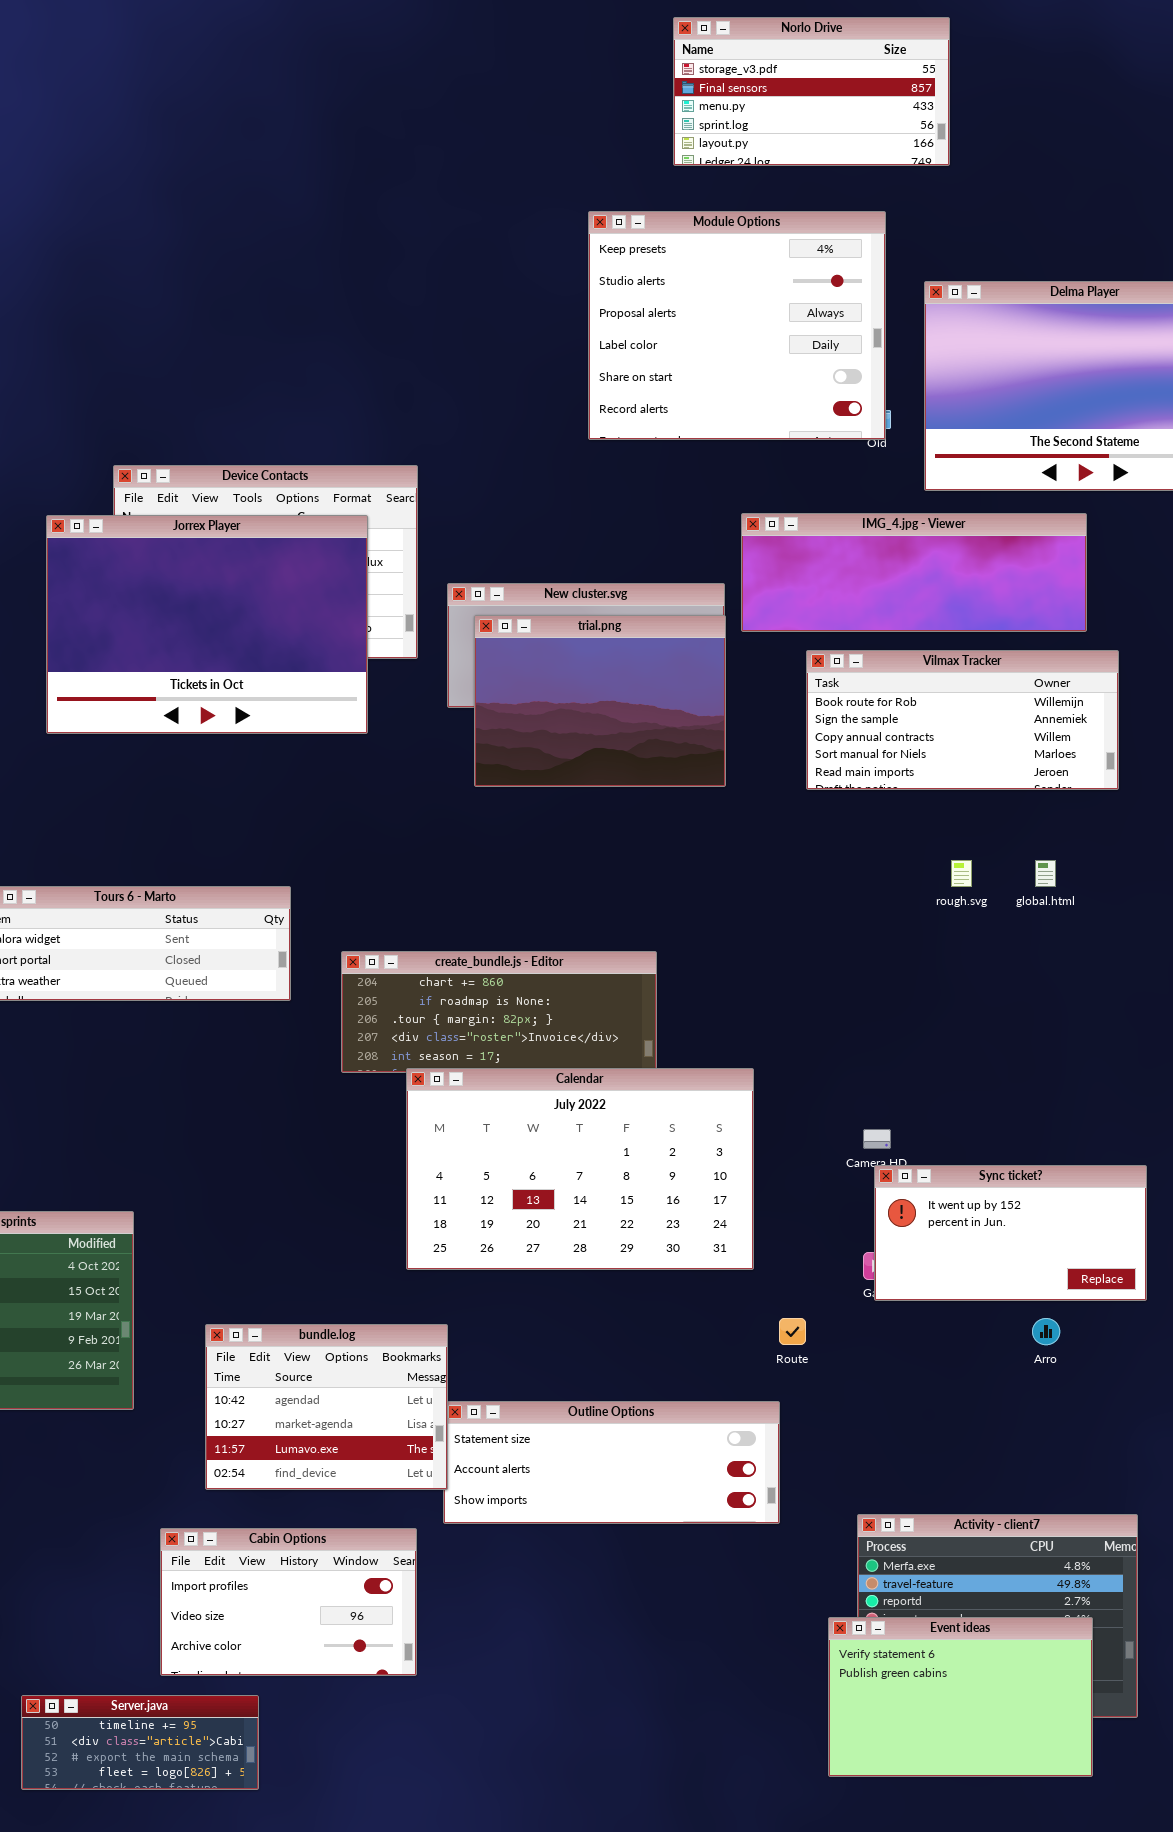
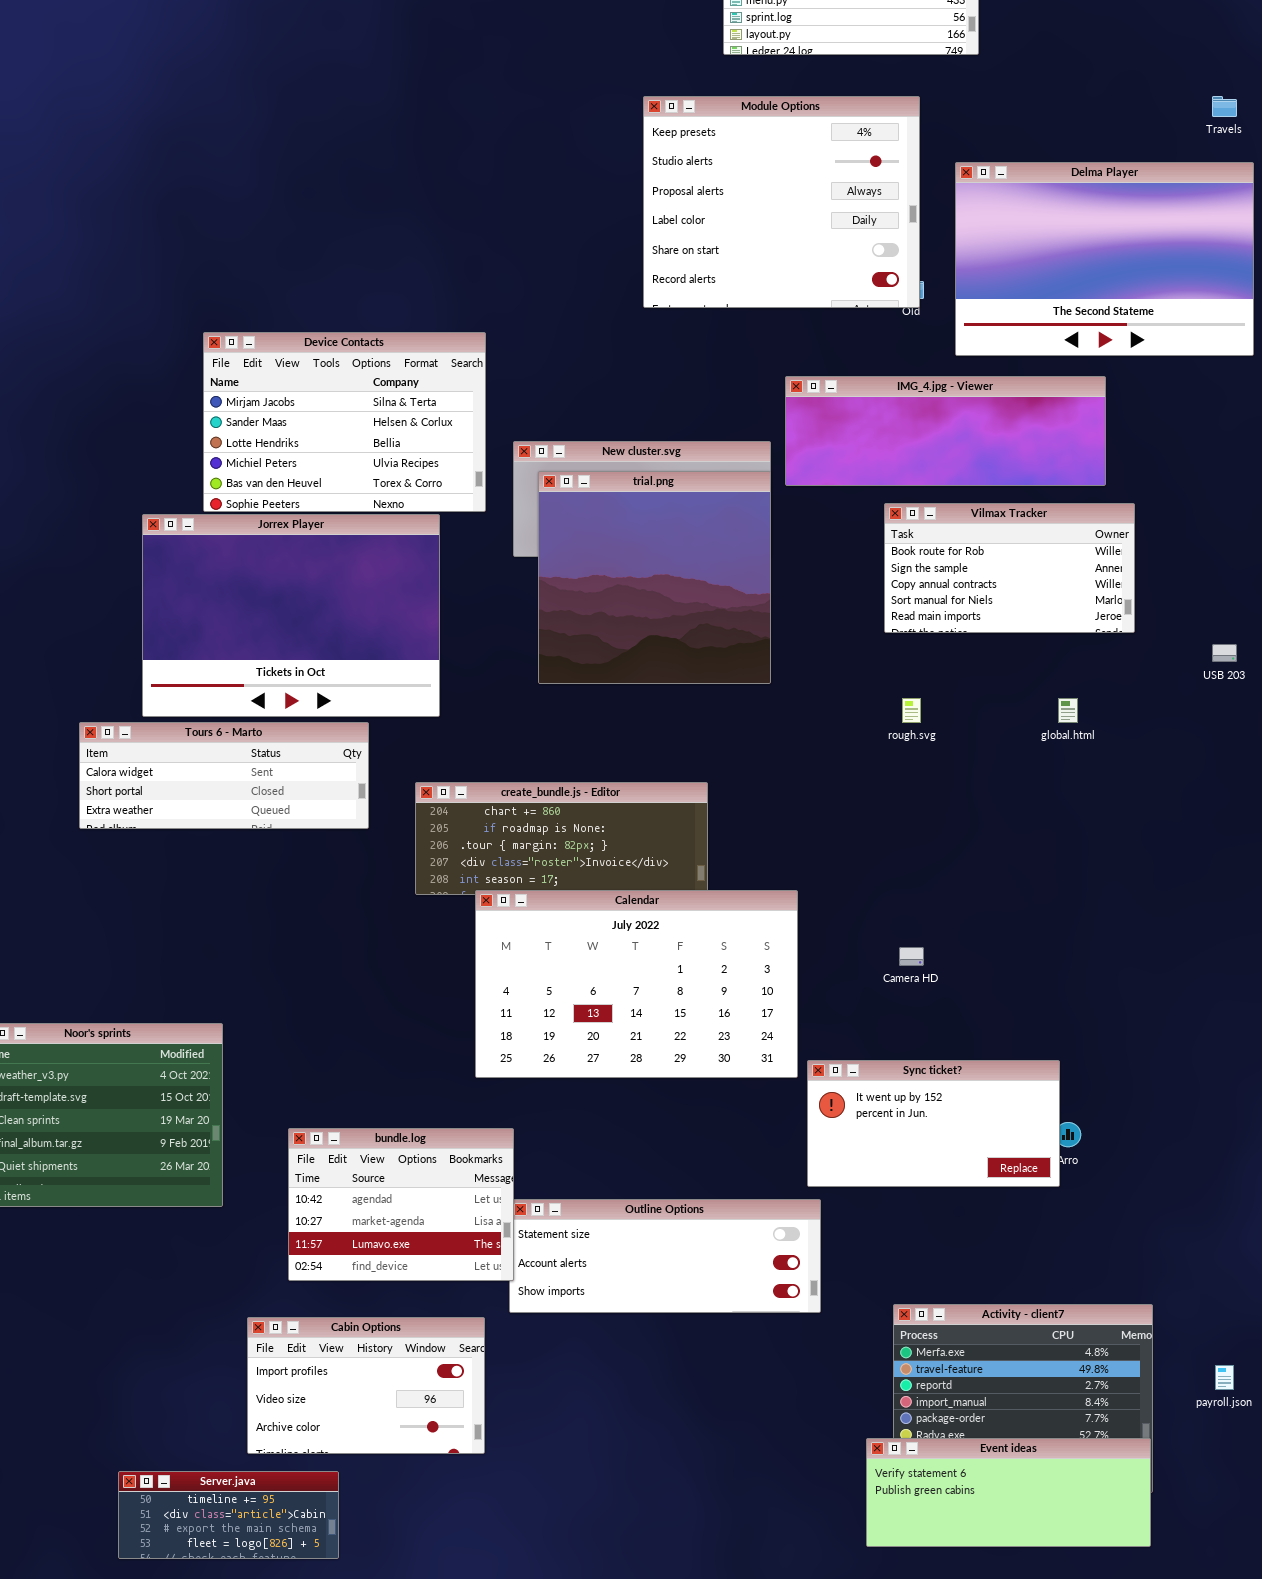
Jorrex Player: [46,515,368,734] -> [142,514,440,717], moved
trial.png: [474,615,726,787] -> [538,471,771,684], resized
Vilmax Tracker: [806,650,1119,790] -> [884,503,1135,633], resized
rough.svg: [951,860,972,887] -> [902,698,921,723], moved
Sync ticket?: [874,1165,1147,1301] -> [807,1060,1060,1187], moved
Event ideas: [828,1617,1093,1777] -> [866,1438,1151,1547], resized

